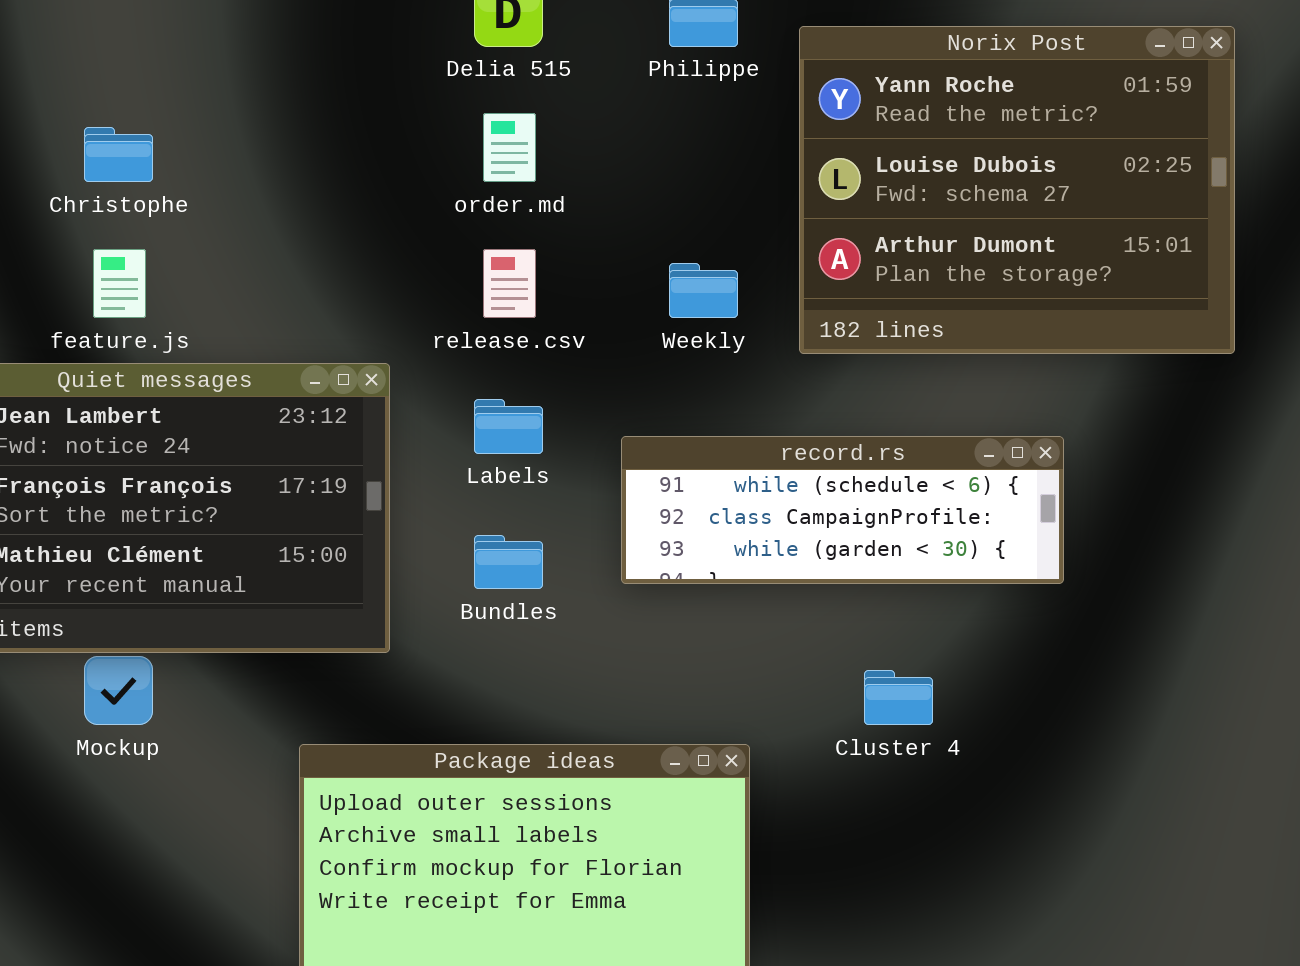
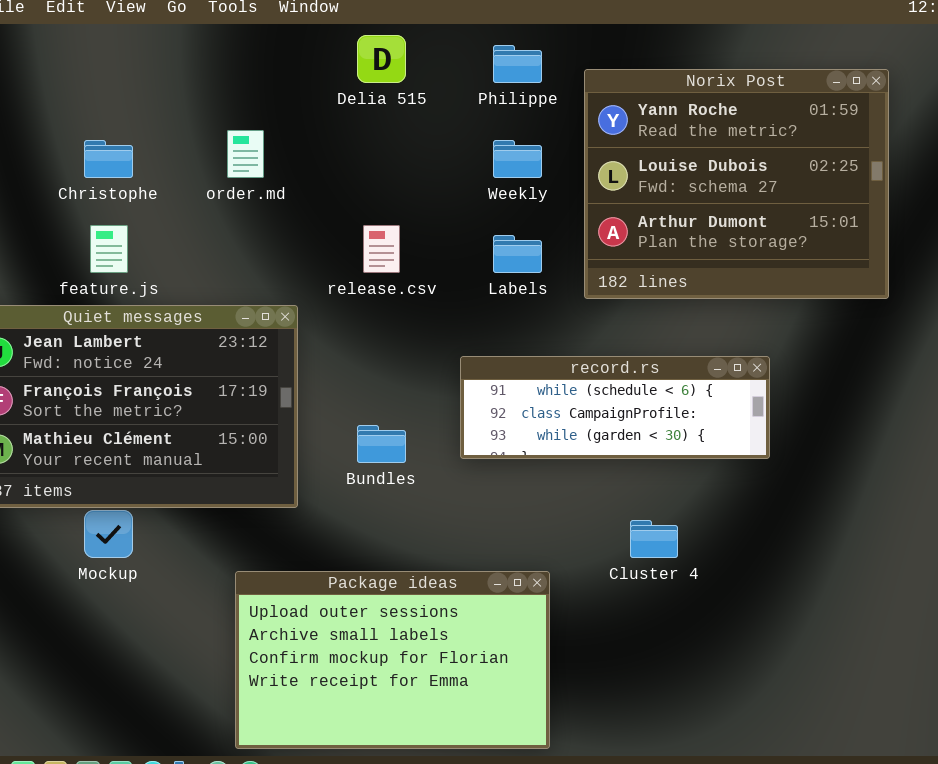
order.md: [483,113,536,182] -> [227,130,264,178], moved
Weekly: [669,263,738,318] -> [493,140,542,178], moved
Labels: [474,399,543,454] -> [493,235,542,273], moved

